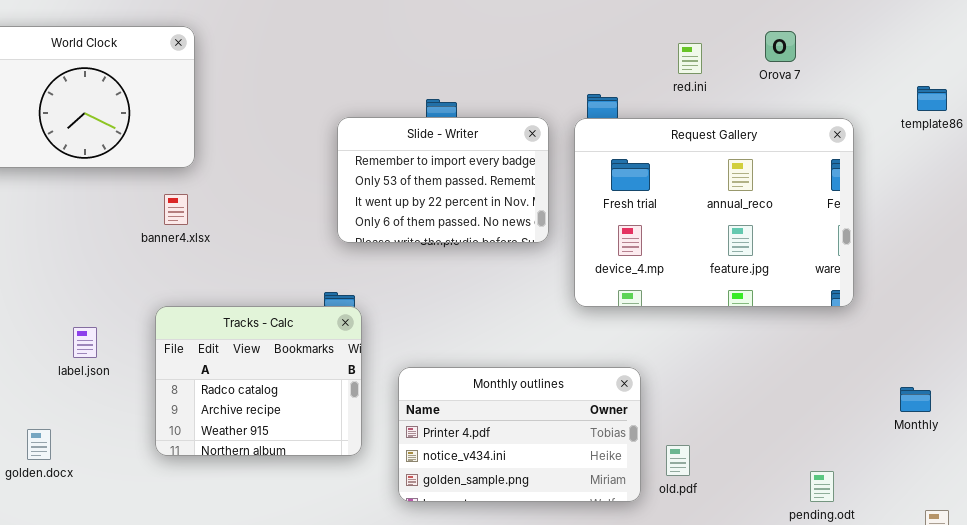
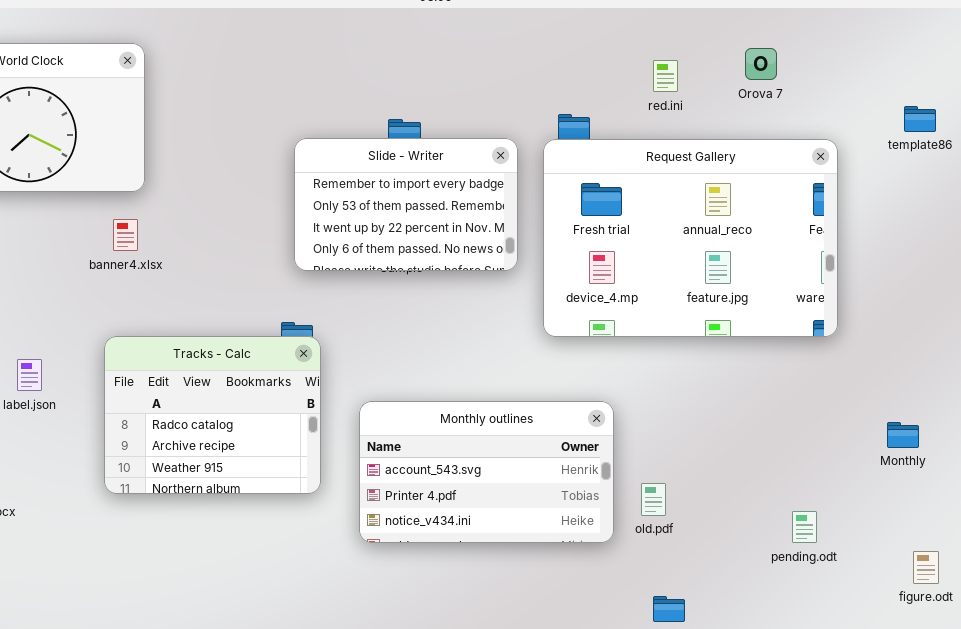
Monthly outlines: [398,367,641,502] -> [359,401,614,543], scrolled up 1 row

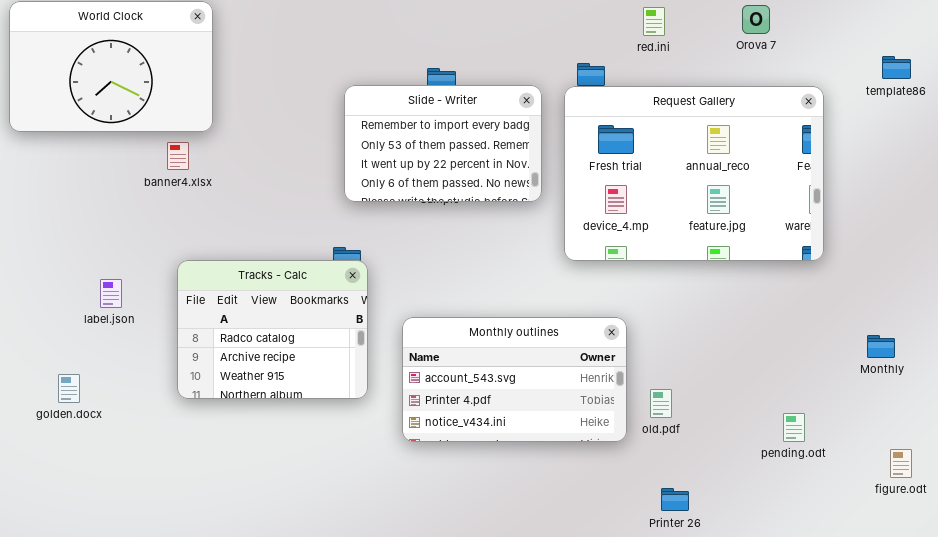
red.ini: [653,60,678,92] -> [643,7,665,36], moved
banner4.xlsx: [113,219,138,251] -> [167,142,189,170], moved

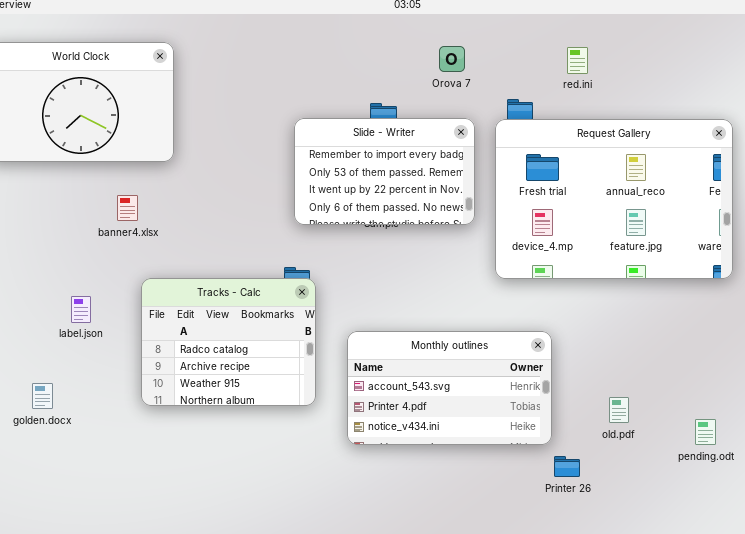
Orova 7: [742,5,770,34] -> [439,46,465,72], moved
banner4.xlsx: [167,142,189,170] -> [117,195,138,221], moved
old.pdf: [650,389,672,418] -> [609,397,629,423], moved
Printer 26: [661,488,689,511] -> [554,456,580,477], moved

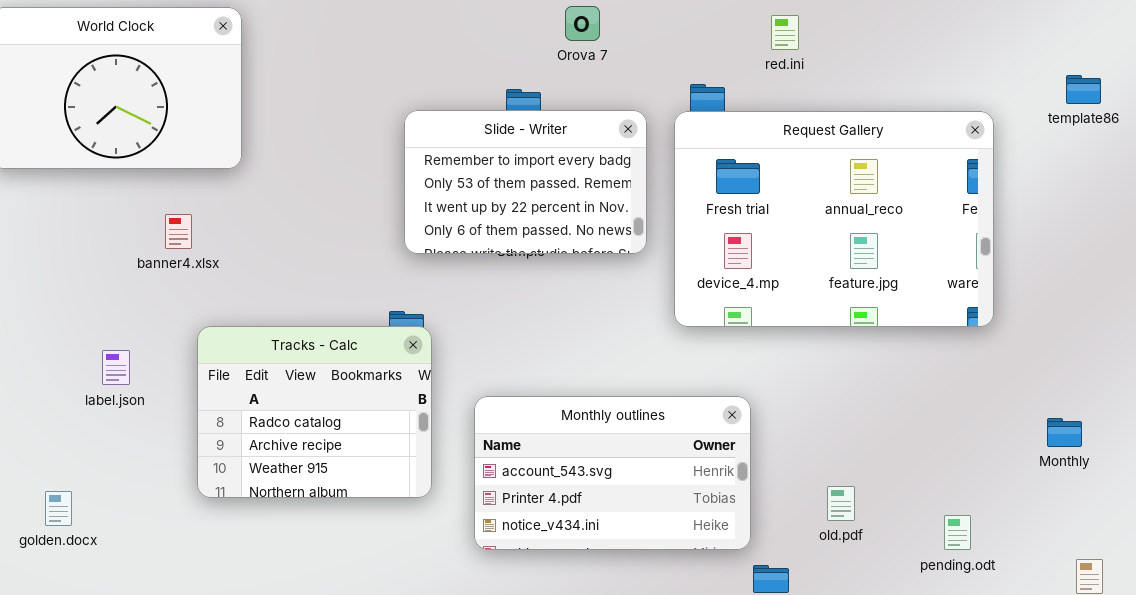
Orova 7: [439,46,465,72] -> [565,6,600,41], moved
golden.docx: [32,383,53,409] -> [45,491,72,526], moved

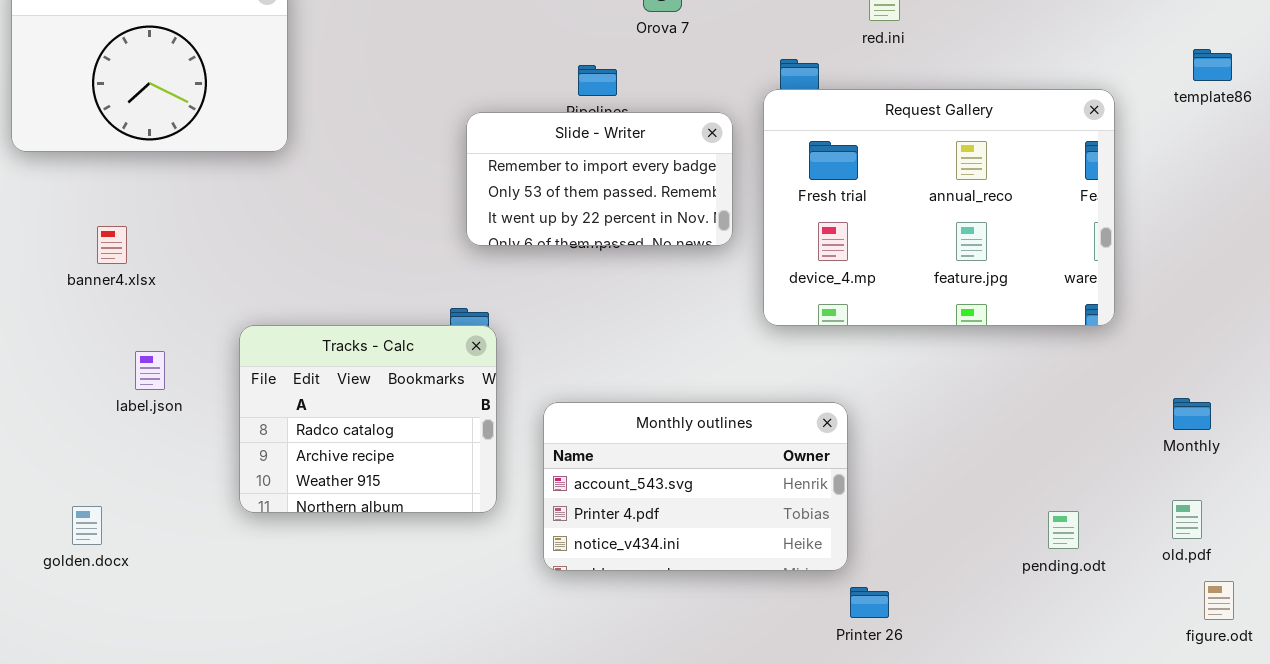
Slide - Writer: [404,110,647,254] -> [466,112,733,246], resized
banner4.xlsx: [165,214,192,249] -> [97,226,127,264], moved
Monthly: [1047,418,1082,447] -> [1173,398,1211,430], moved
old.pdf: [827,486,855,521] -> [1172,500,1202,539], moved
pending.odt: [944,515,971,550] -> [1048,511,1079,549], moved

